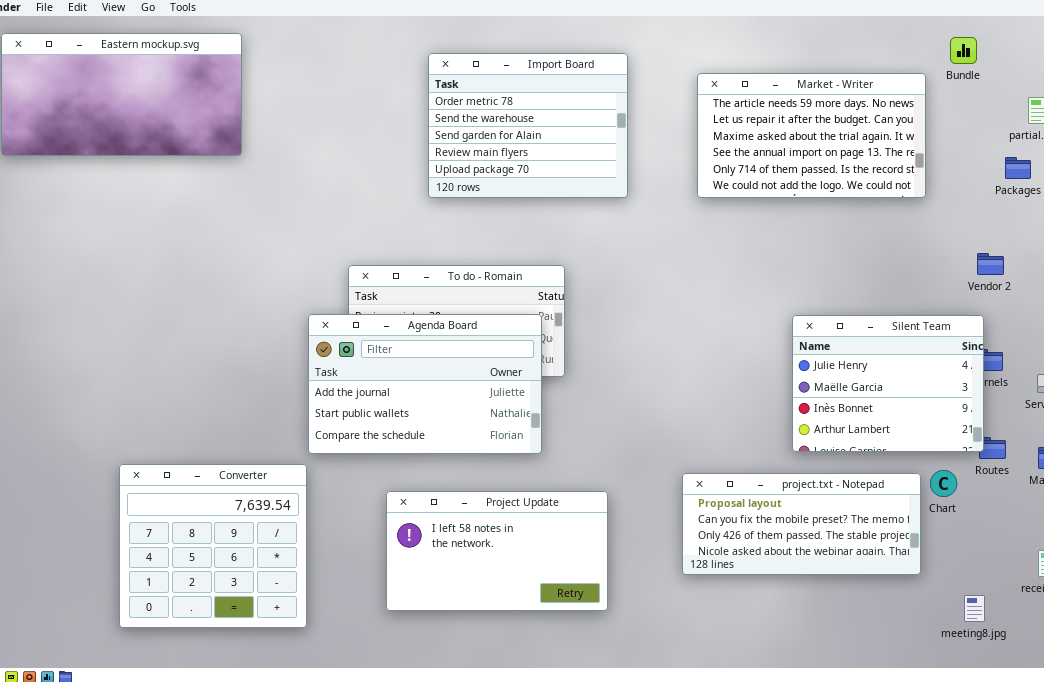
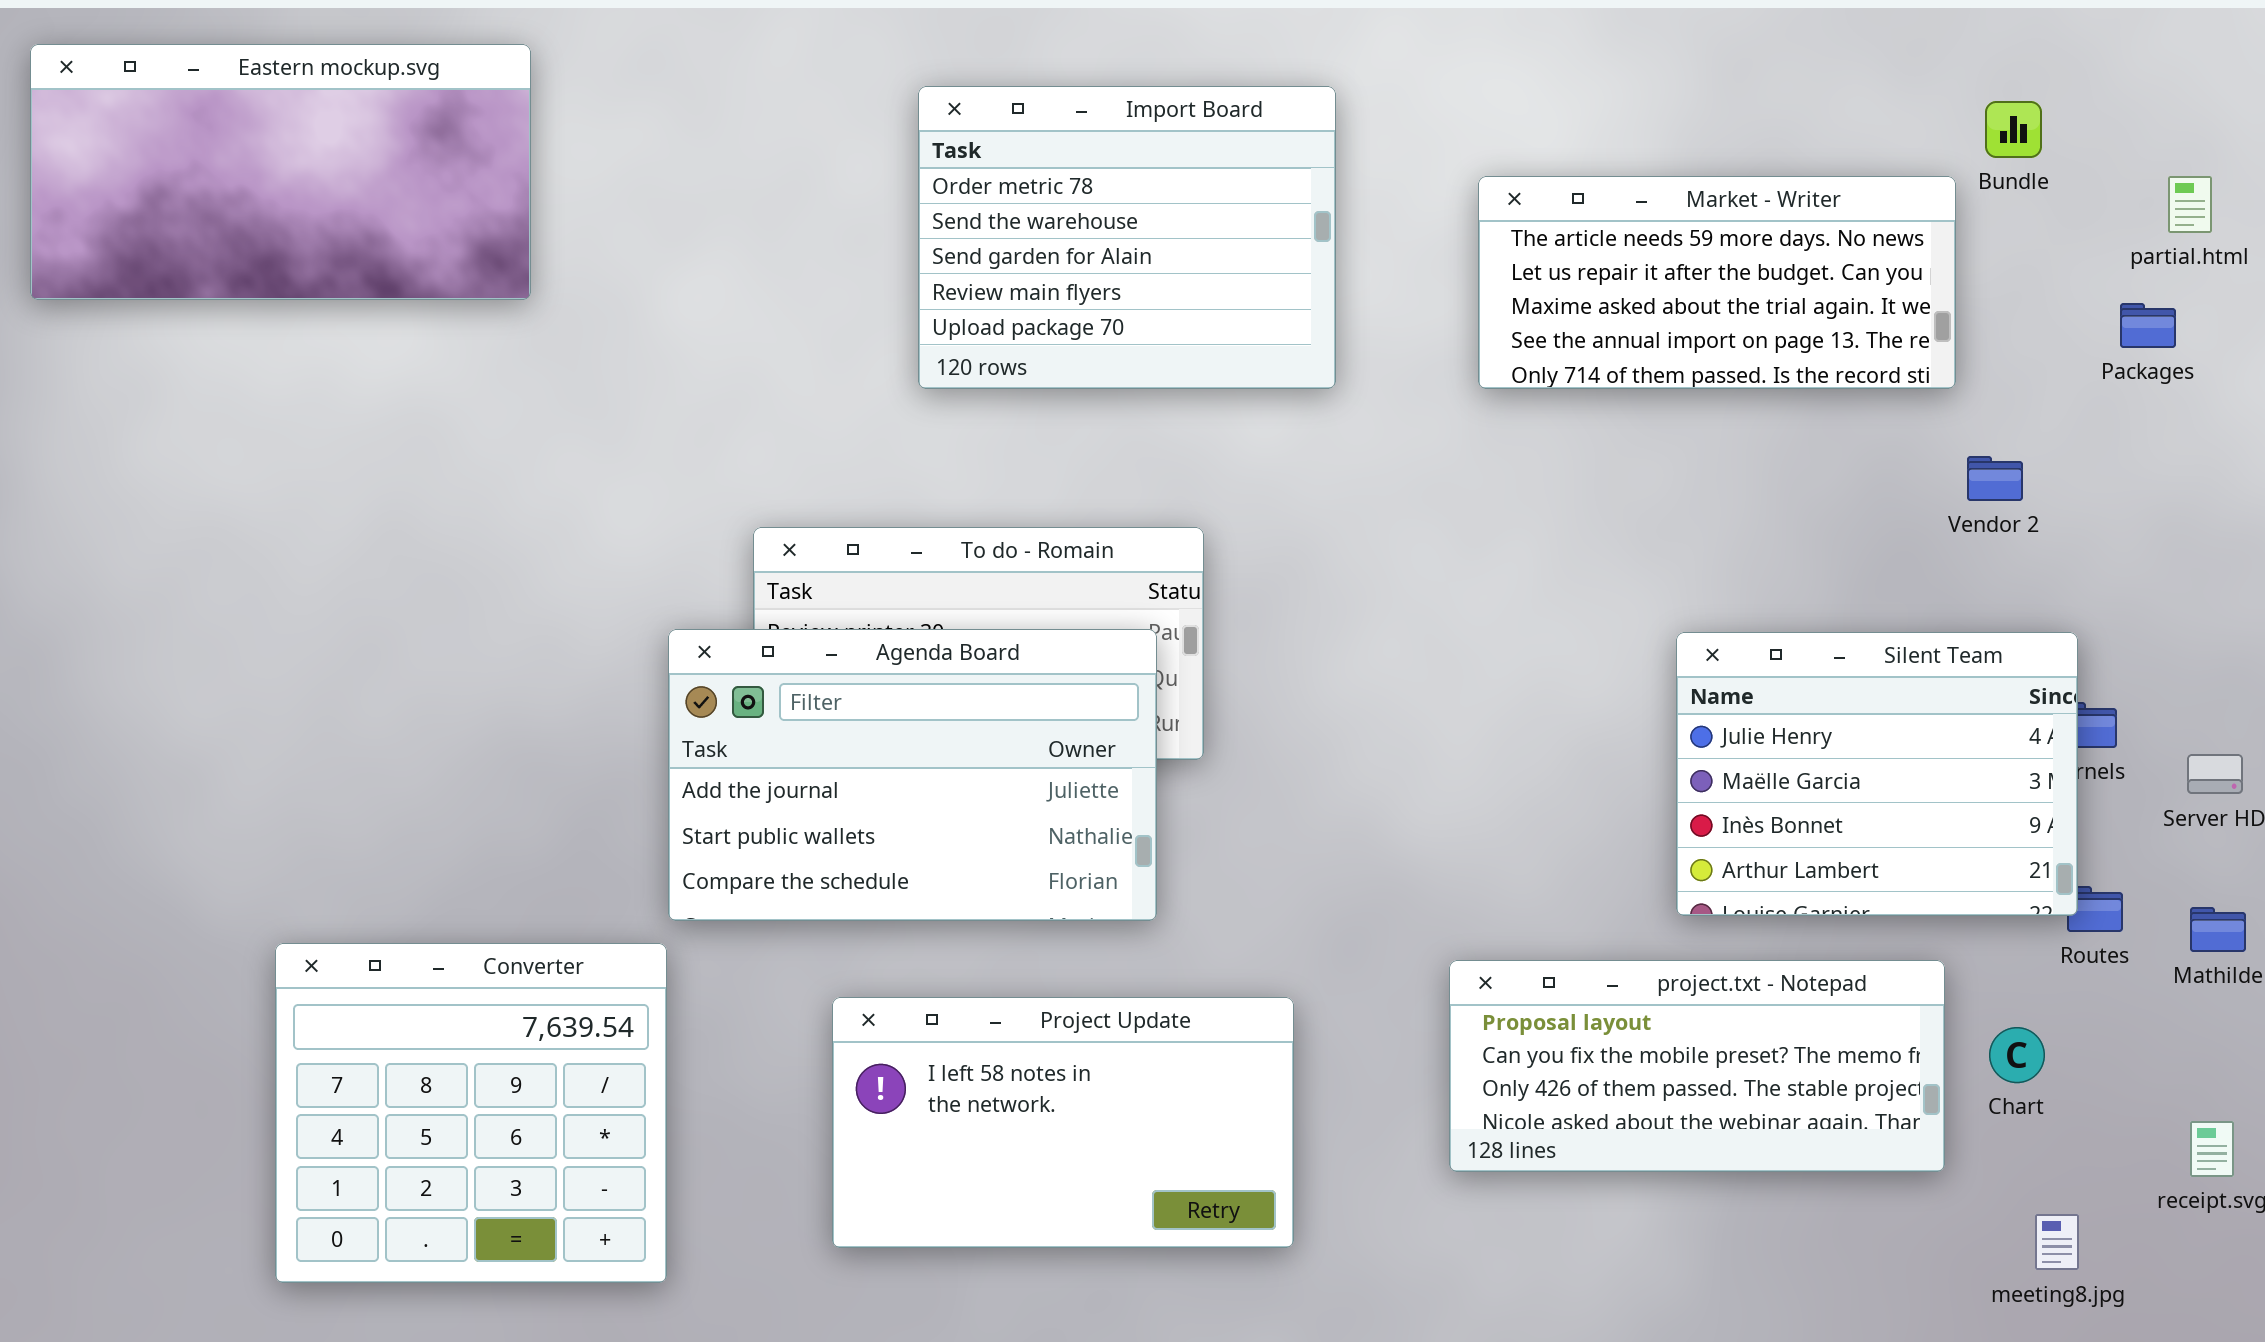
Bundle: [950,37,977,64] -> [1985,101,2042,158], moved
Market - Writer: [697,73,926,198] -> [1478,176,1956,389], resized
Vendor 2: [977,253,1004,275] -> [1967,456,2023,501], moved
Chart: [930,470,957,497] -> [1989,1027,2045,1083], moved

